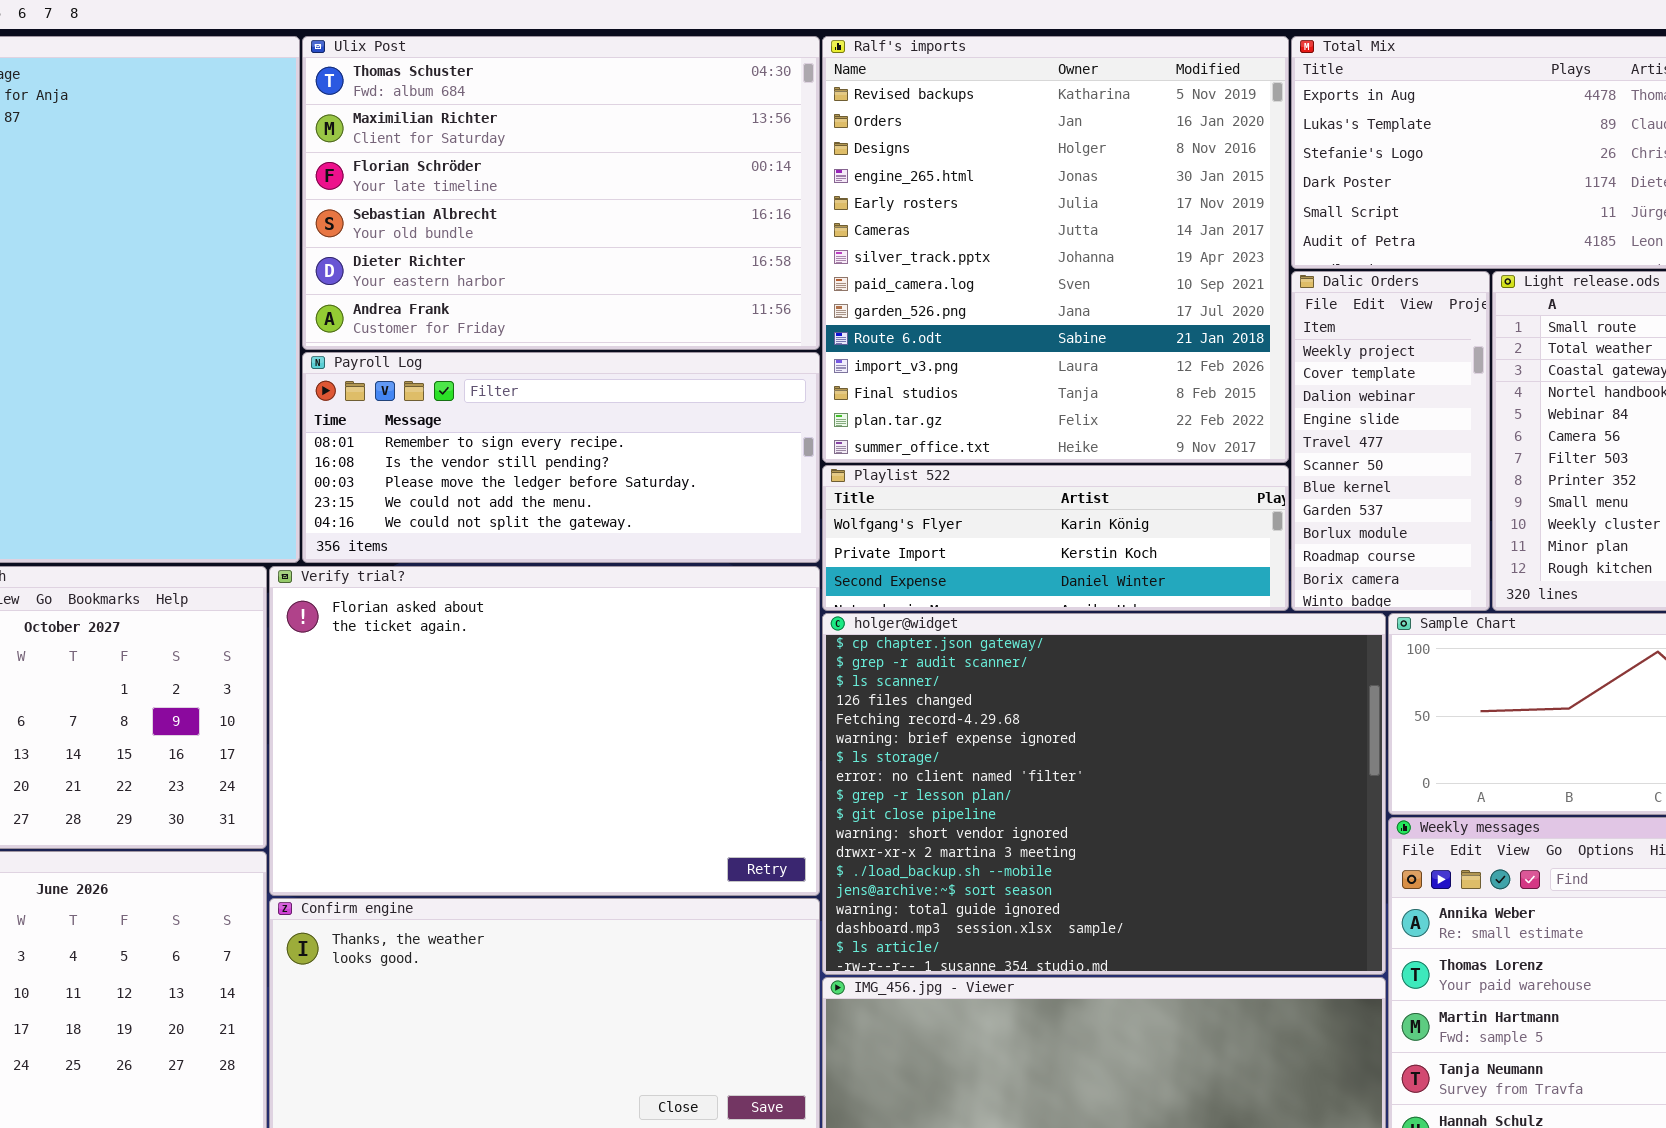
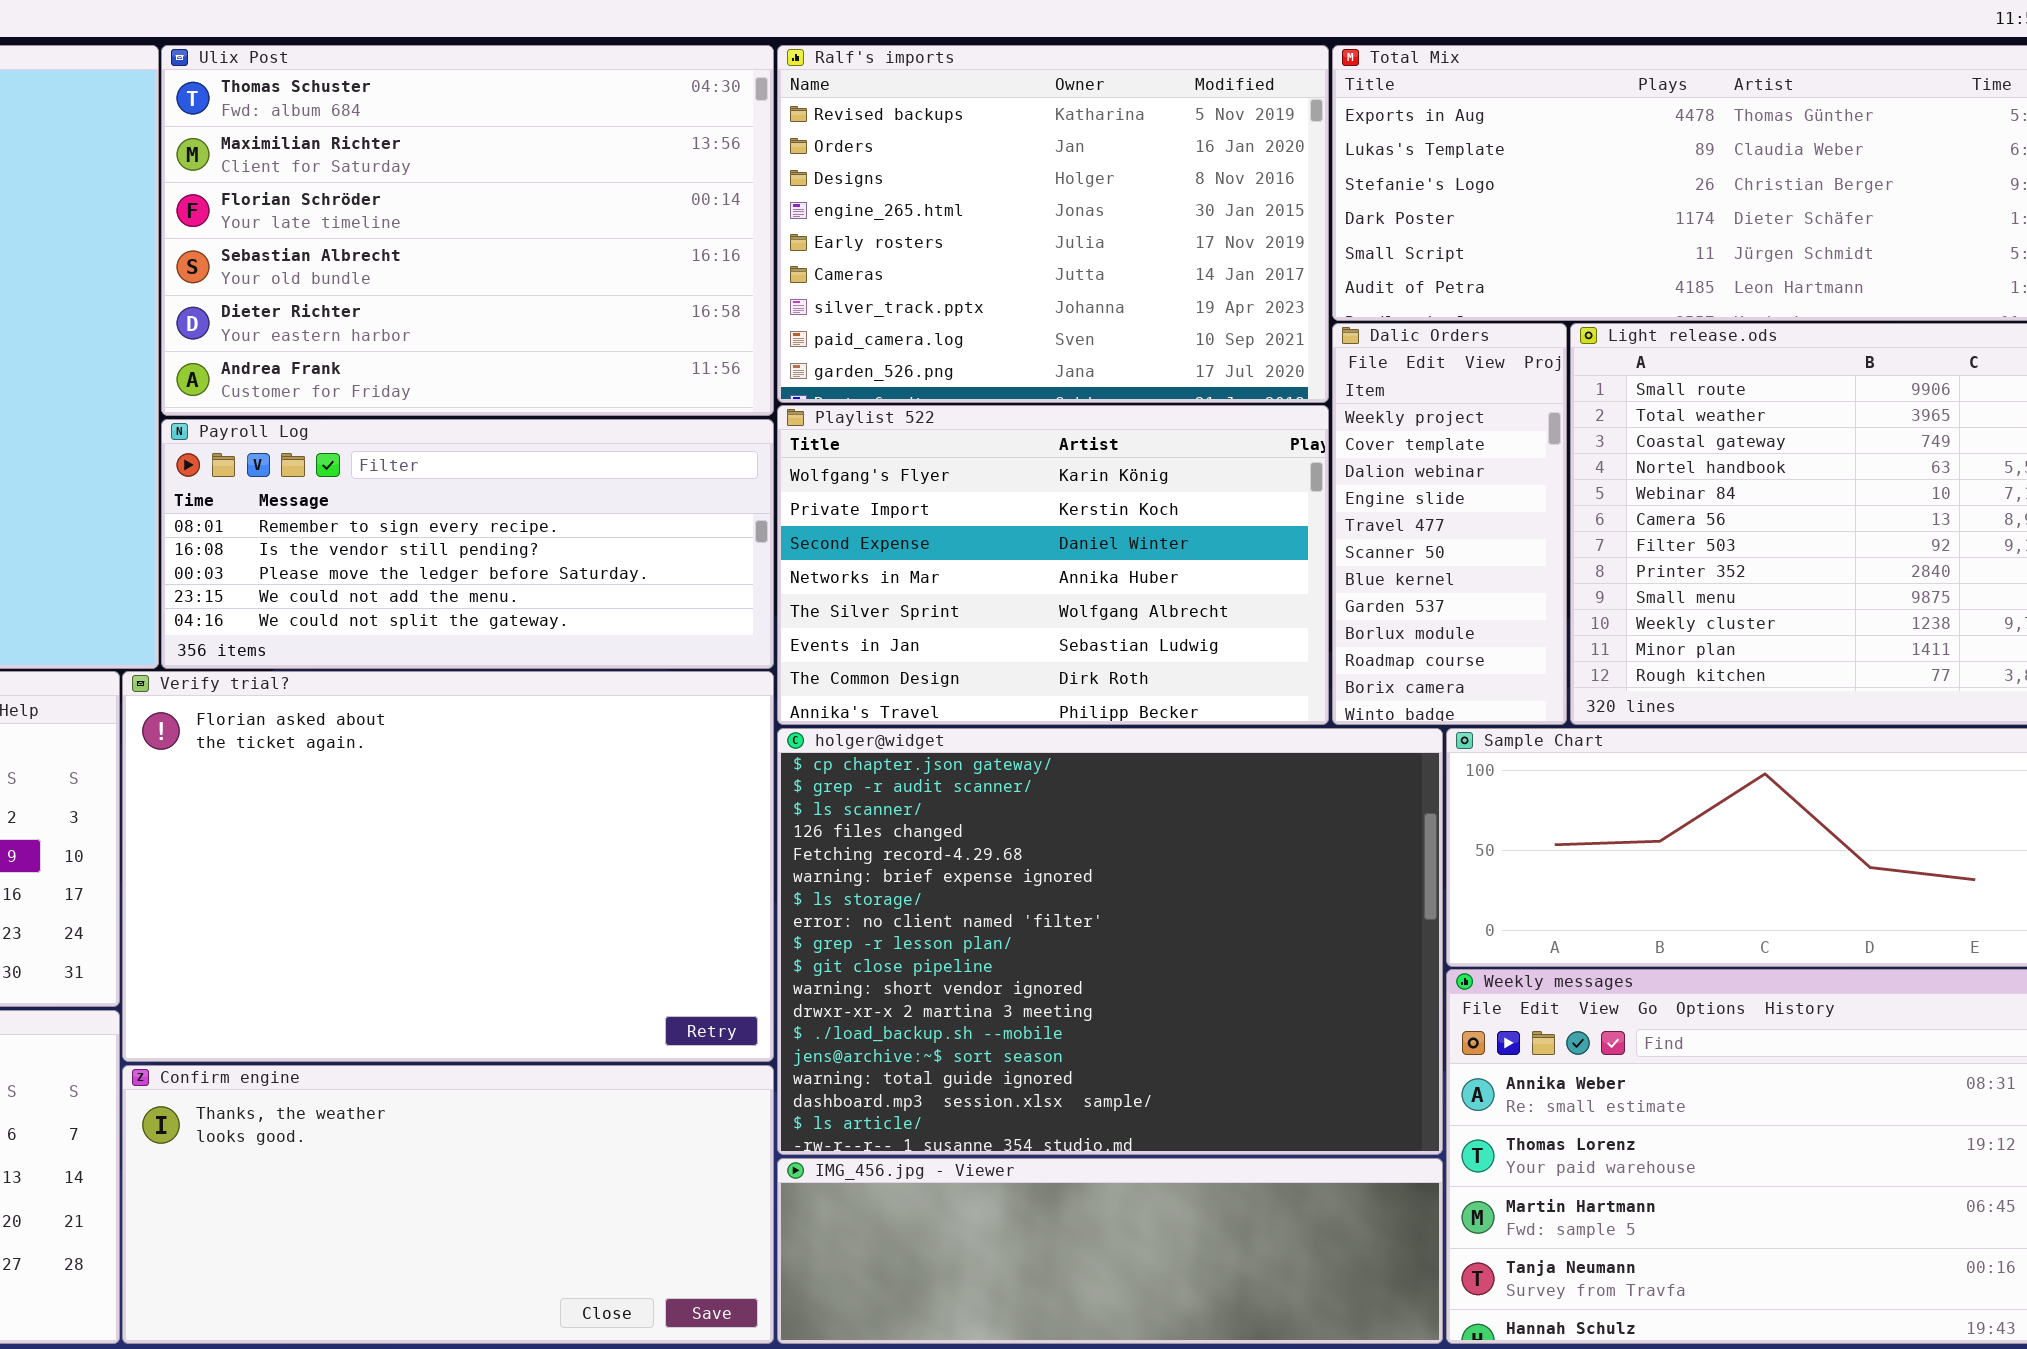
Ralf's imports: [822,36,1289,463] -> [777,45,1329,403], resized
Playlist 522: [822,465,1289,611] -> [777,405,1329,725], resized

